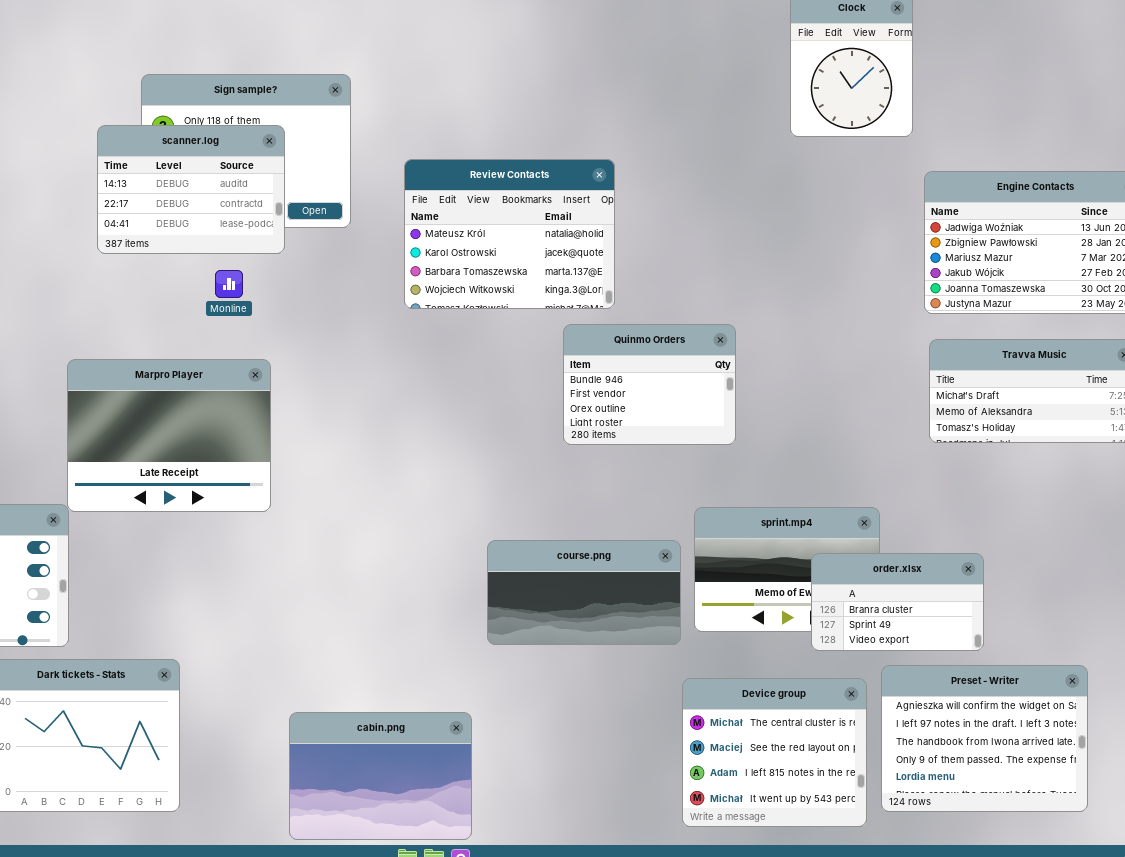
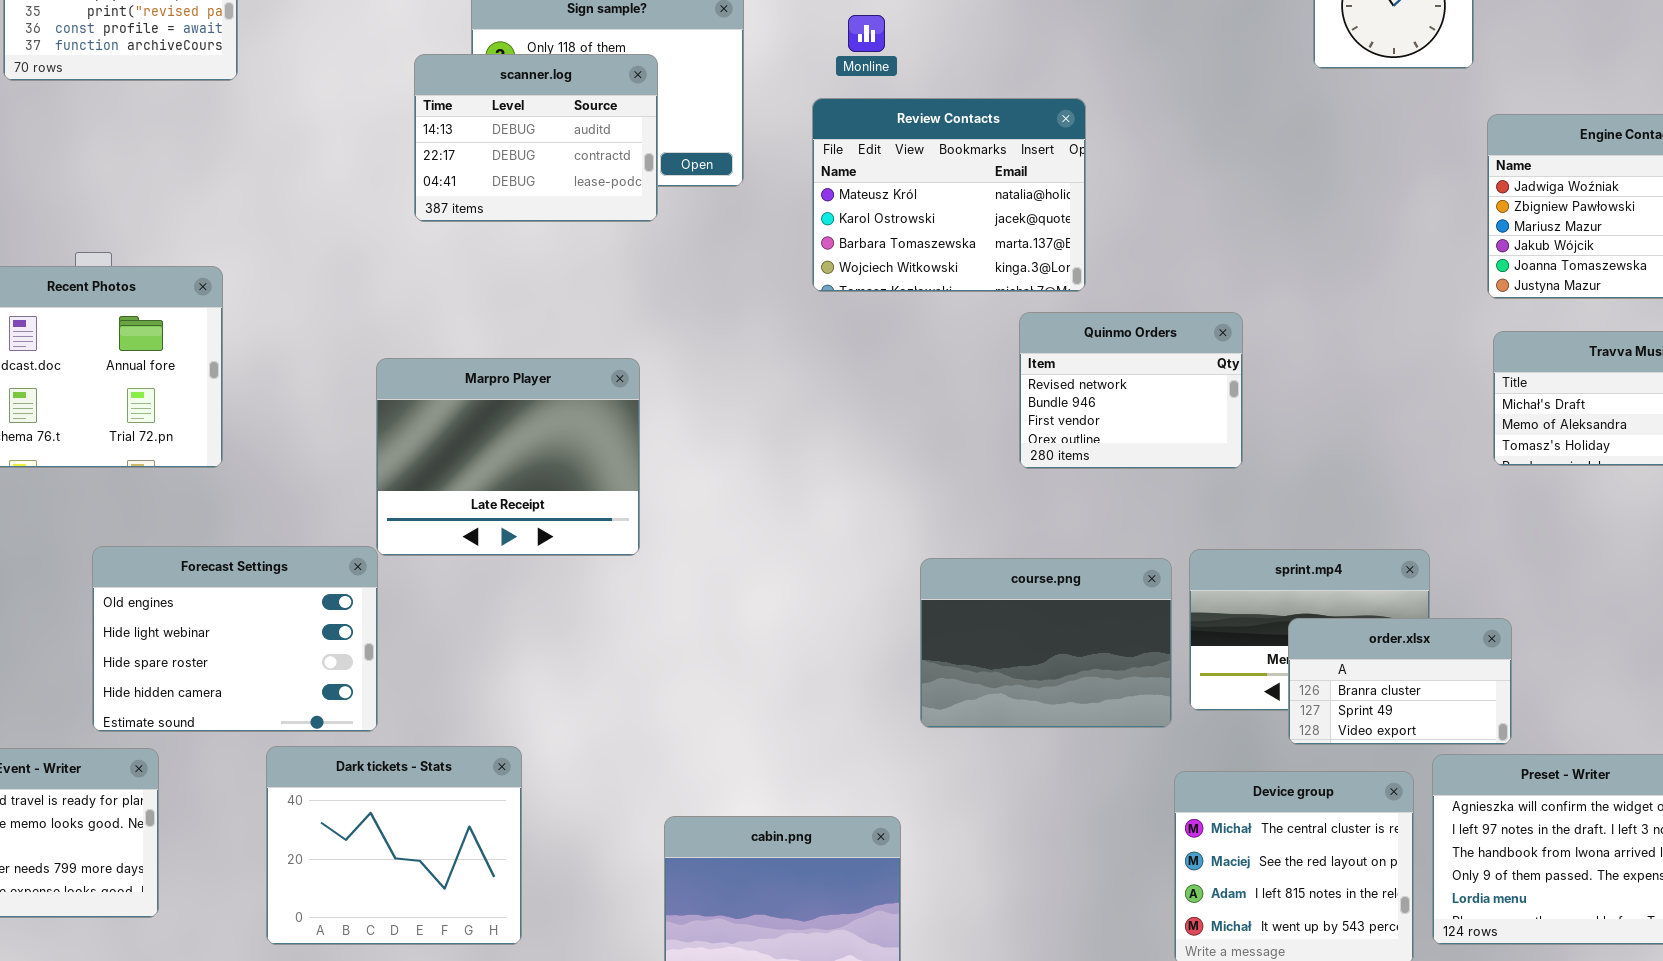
Monline: [215,270,243,298] -> [848,15,885,52], moved
Quinmo Orders: [563,324,736,445] -> [1019,312,1243,469], scrolled up 1 row
course.png: [487,540,681,645] -> [920,558,1172,728], resized
order.xlsx: [811,553,984,651] -> [1288,618,1512,745], moved

